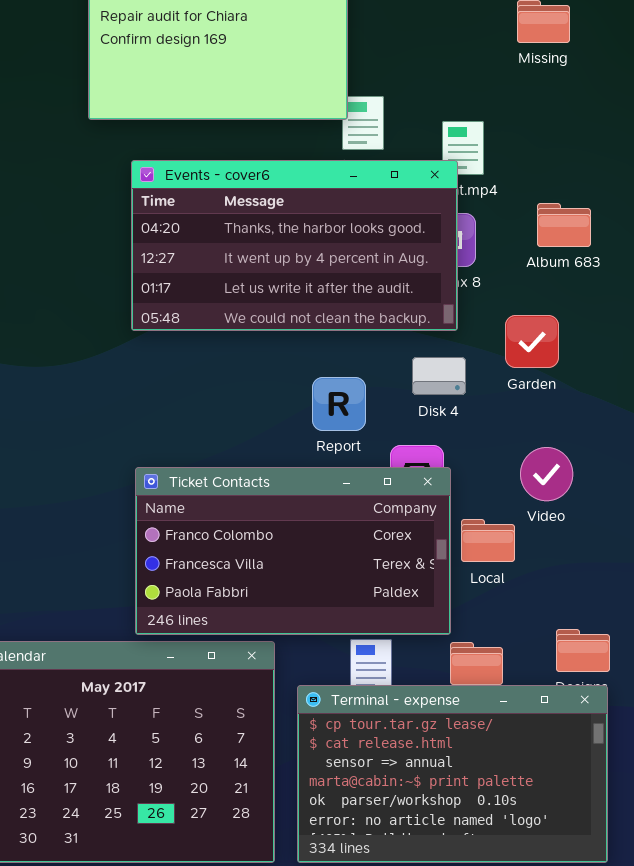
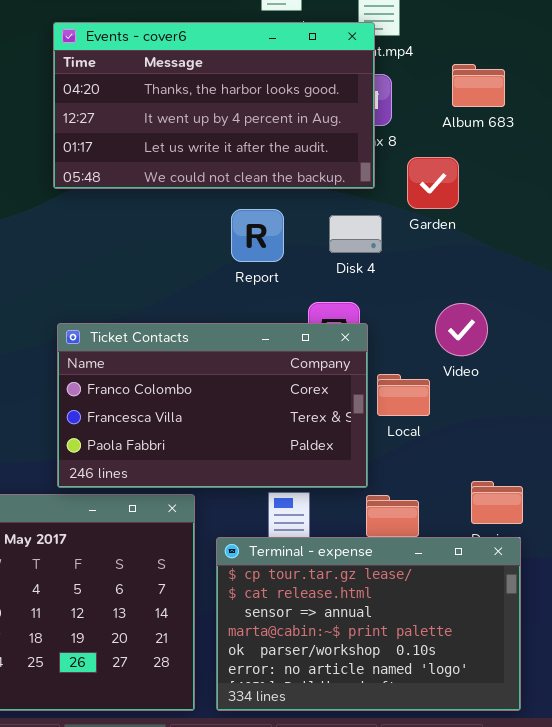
Garden: [505,315,559,368] -> [407,157,459,209], moved
Report: [312,377,366,431] -> [231,209,284,262], moved

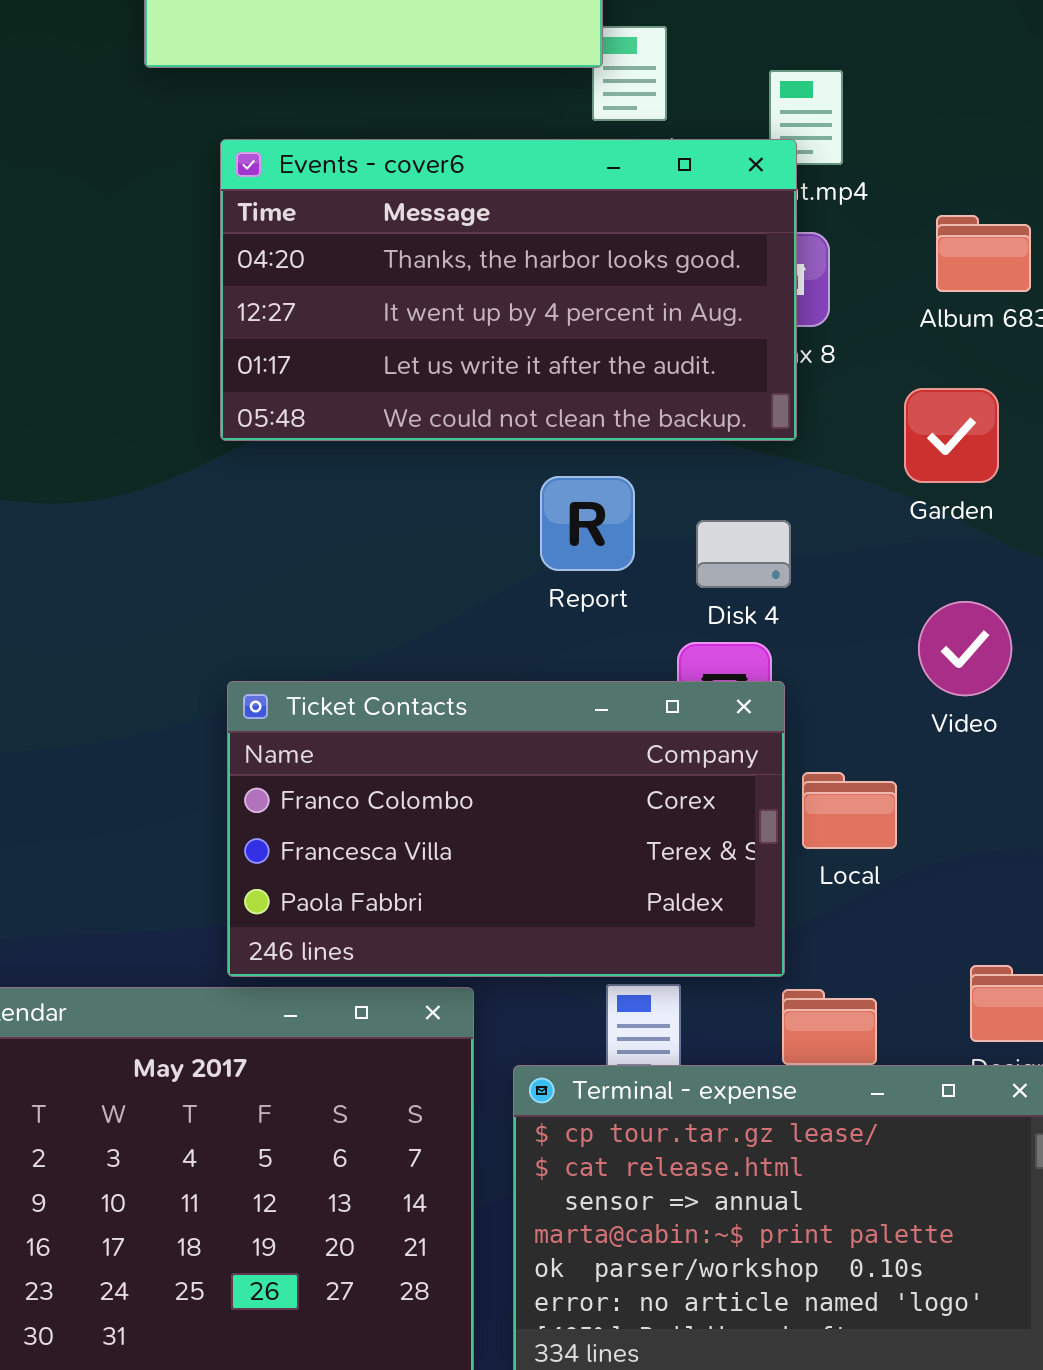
Garden: [407,157,459,209] -> [904,388,999,483], moved
Disk 4: [329,215,382,253] -> [696,520,791,588], moved
Video: [435,303,488,356] -> [918,601,1012,696], moved

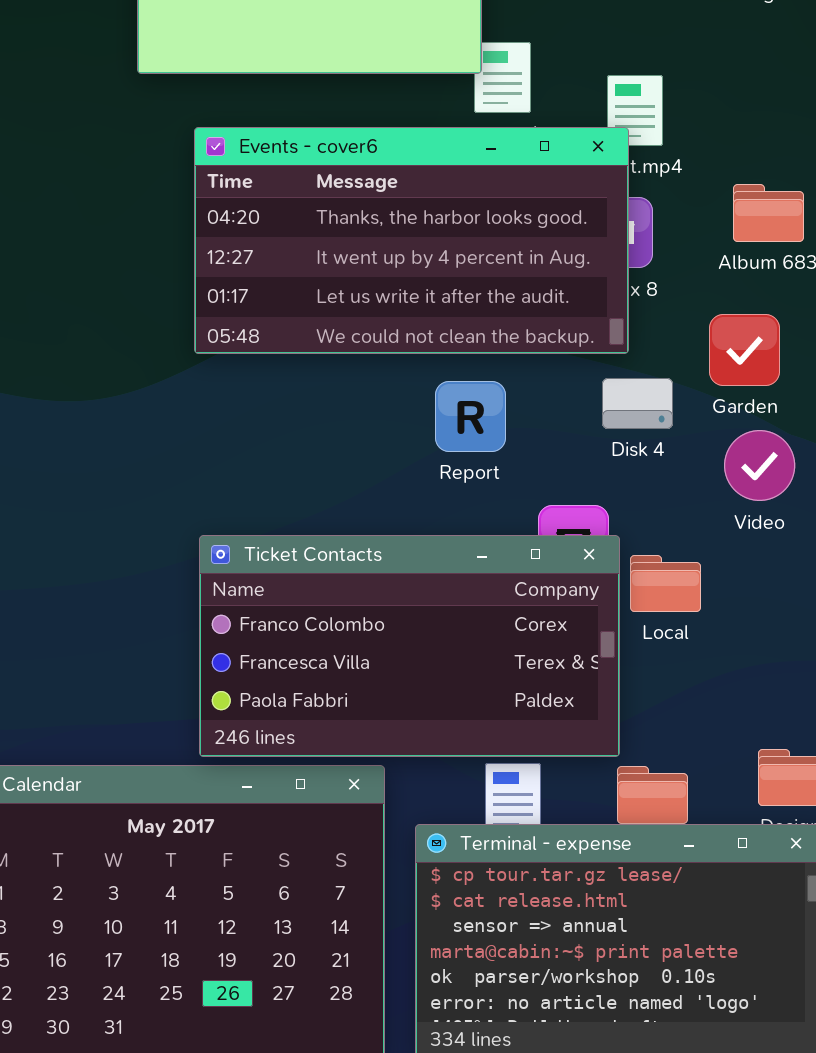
Disk 4: [696,520,791,588] -> [602,378,673,429], moved
Video: [918,601,1012,696] -> [724,430,795,501], moved
Local: [802,772,897,849] -> [630,555,701,612], moved

